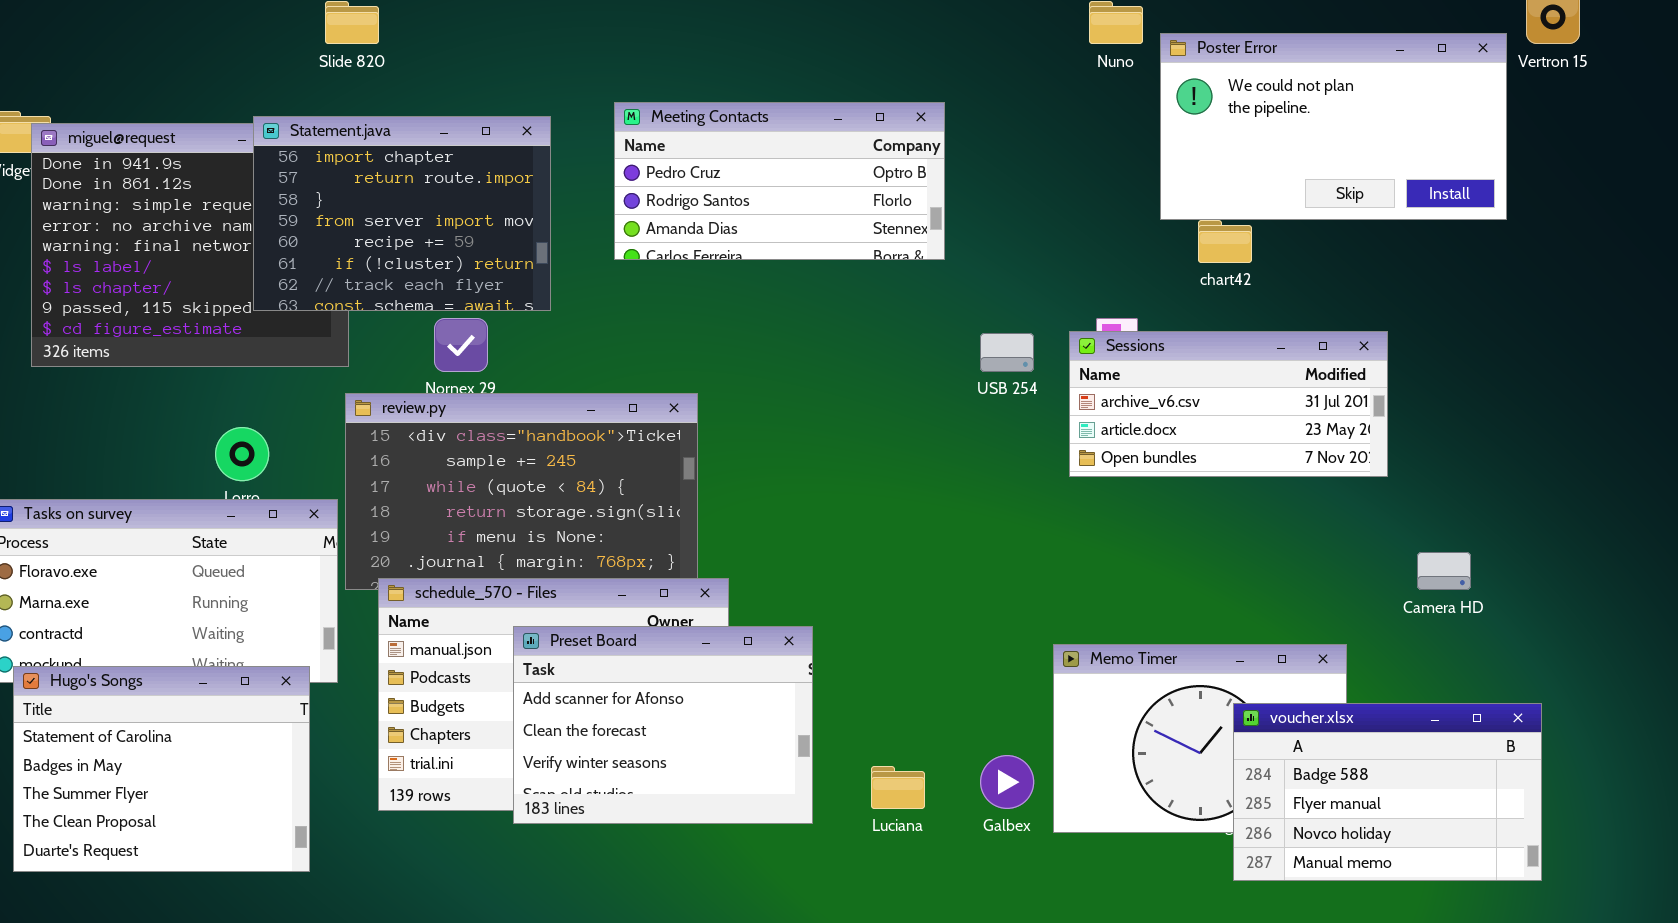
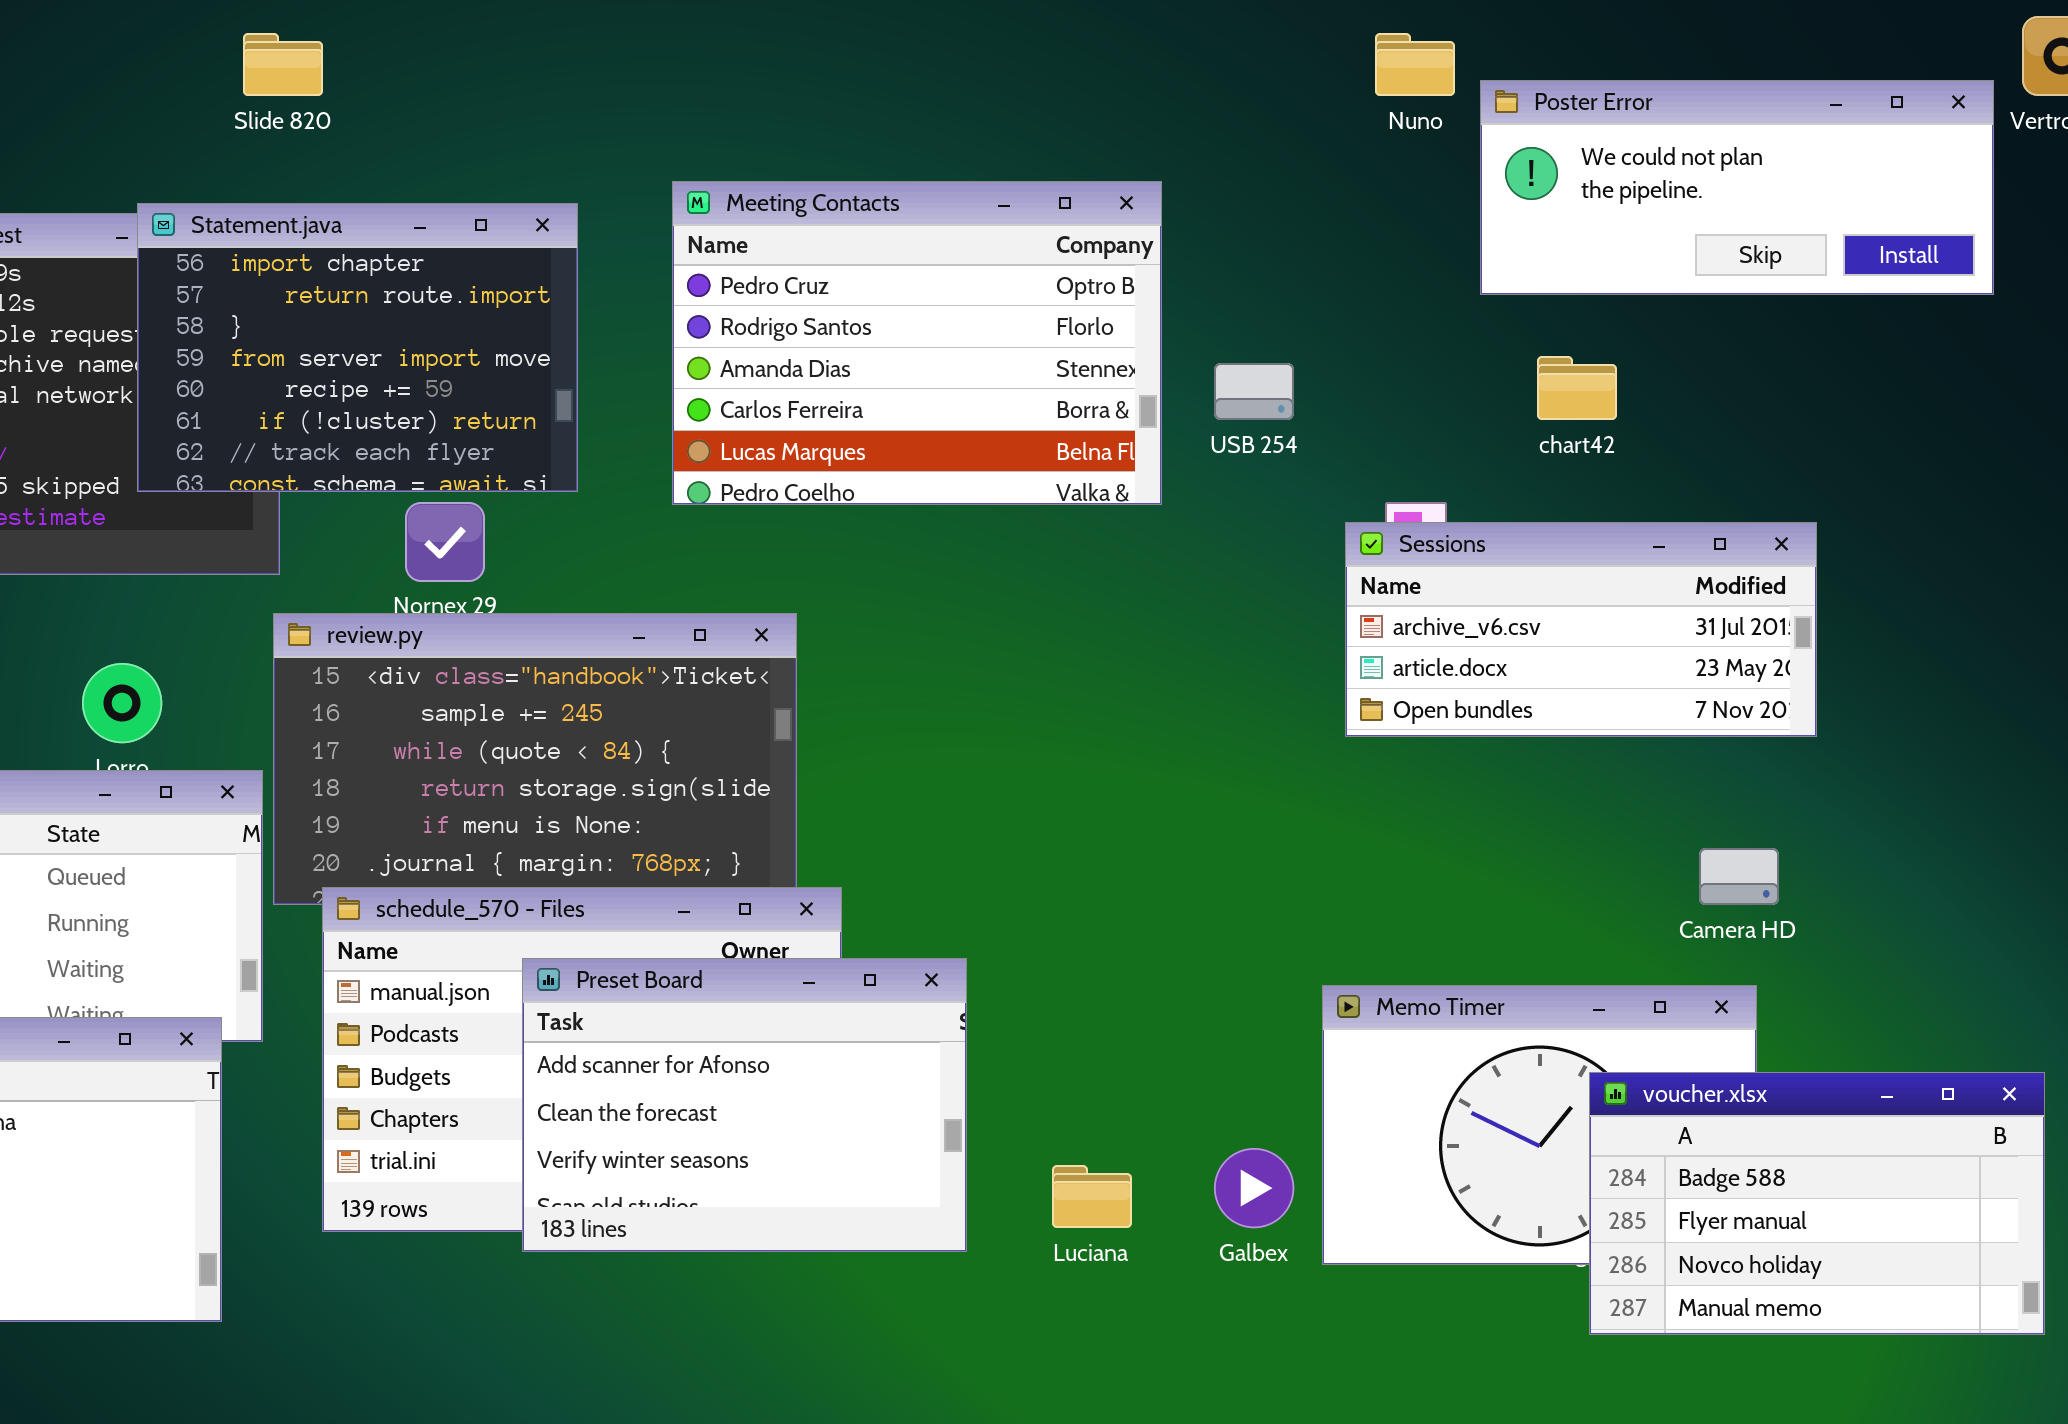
Poster Error: [1160,33,1507,220] -> [1480,80,1994,295], resized
Meeting Contacts: [614,102,945,260] -> [672,181,1162,505], resized
USB 254: [980,333,1034,372] -> [1214,363,1294,420], moved
Camera HD: [1417,552,1471,590] -> [1699,848,1779,905], moved

